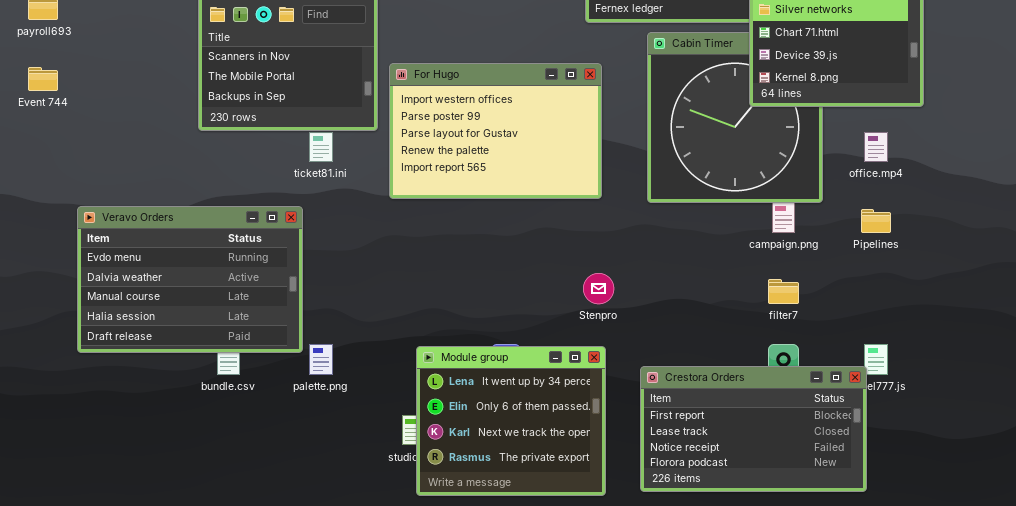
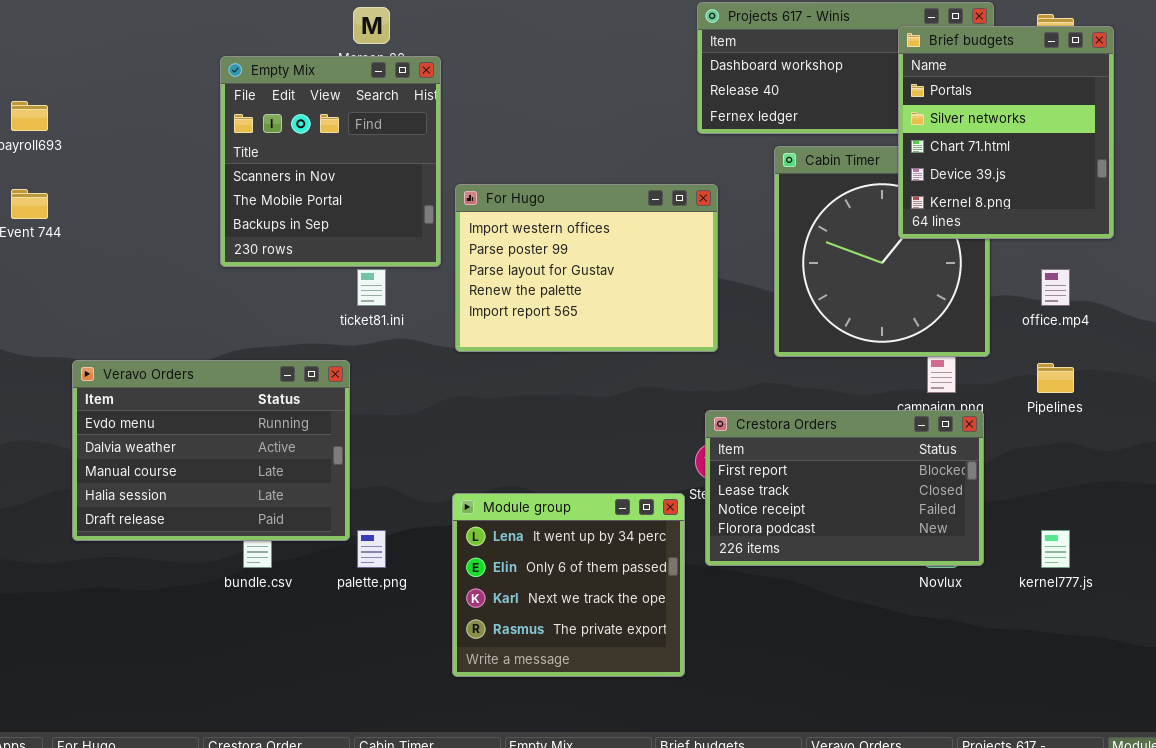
Module group: [416,346,606,496] -> [452,493,685,677], moved
Crestora Orders: [640,366,867,492] -> [705,410,984,566], moved

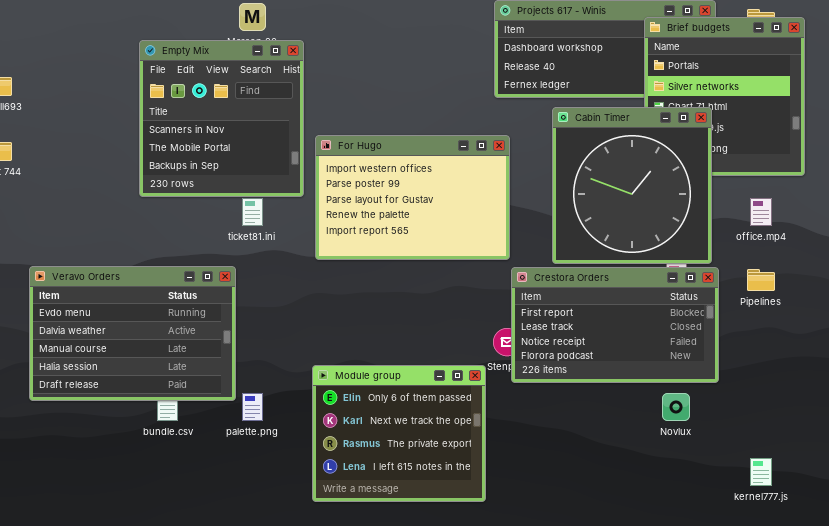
Cabin Timer: [774,146,990,357] -> [552,107,712,264], raised
Crestora Orders: [705,410,984,566] -> [511,267,719,383], moved
Module group: [452,493,685,677] -> [312,365,486,502], scrolled down 1 row
kernel777.js: [1041,530,1070,568] -> [750,458,772,486], moved

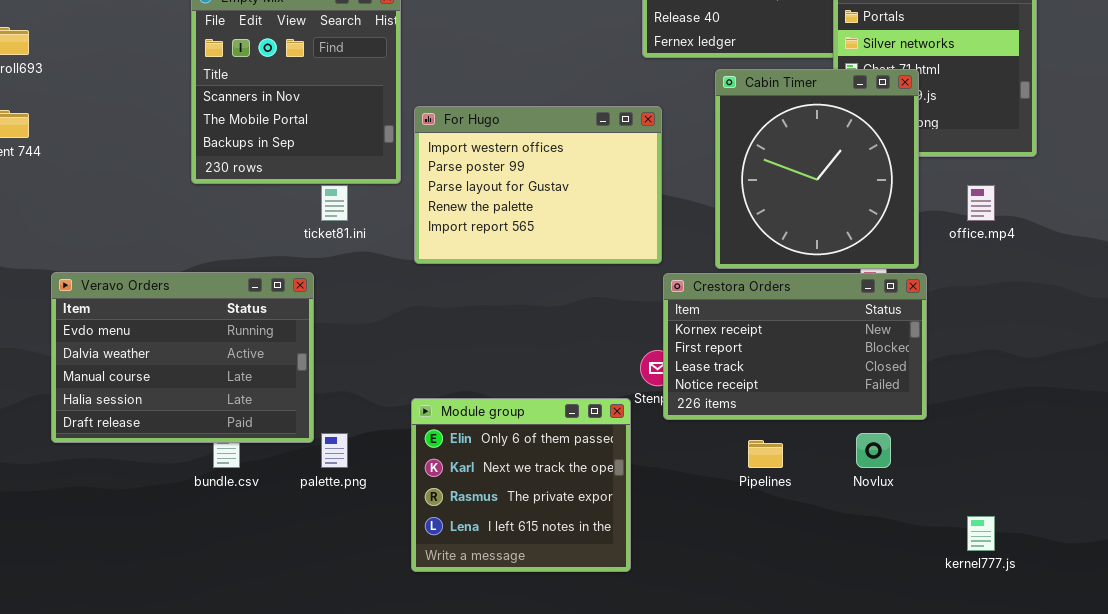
Crestora Orders: [511,267,719,383] -> [663,273,927,420], scrolled up 1 row
Pipelines: [747,269,775,291] -> [748,440,783,468], moved

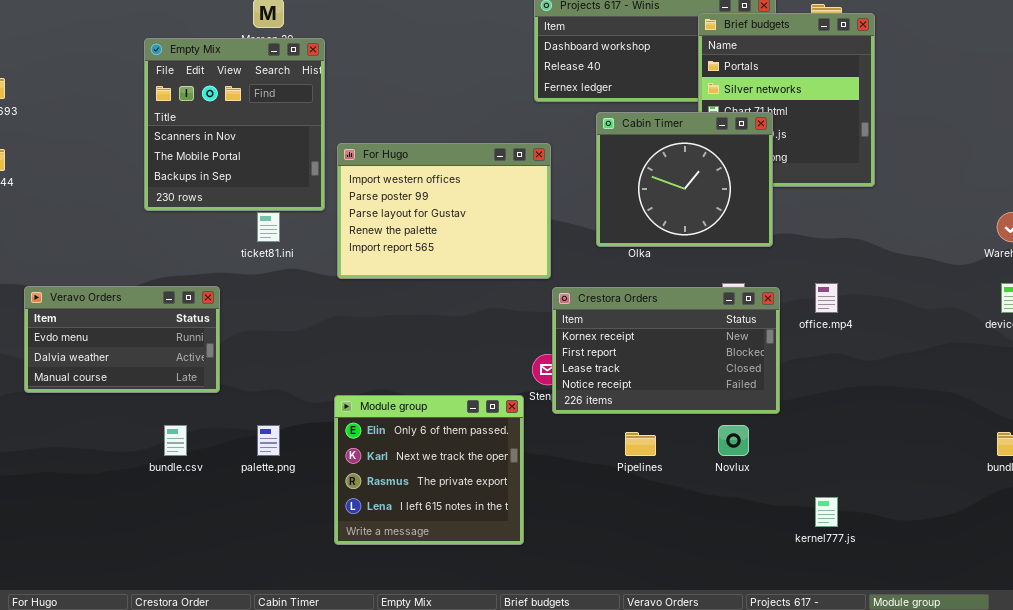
Cabin Timer: [715,69,919,269] -> [596,112,773,247], resized
office.mp4: [967,185,995,221] -> [815,283,838,313], moved
Veravo Orders: [51,272,314,443] -> [24,286,220,393], resized

